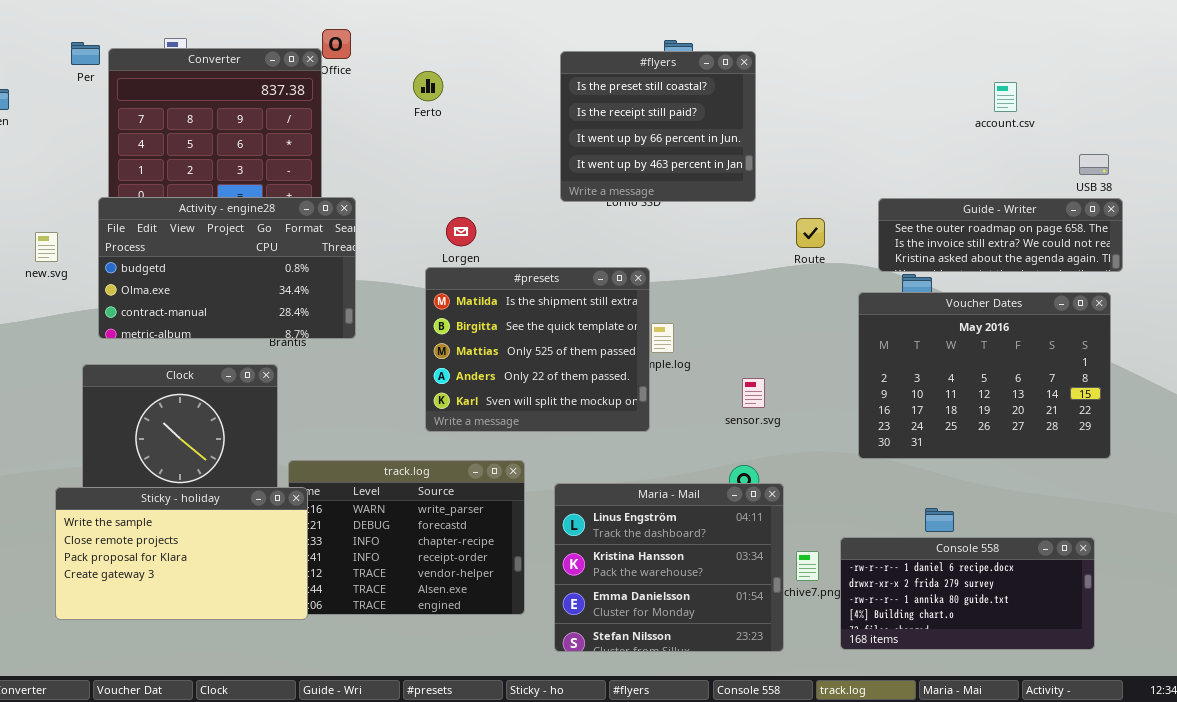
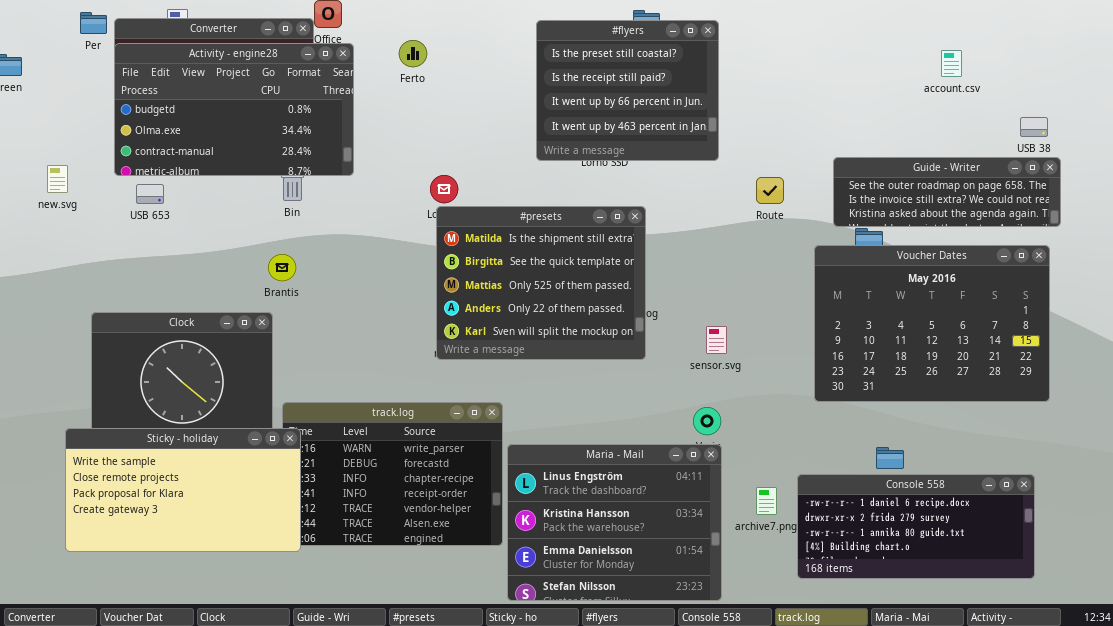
Activity - engine28: [98,197,356,339] -> [114,43,354,176], moved
new.svg: [35,232,58,262] -> [47,165,68,193], moved
#presets: [425,267,650,432] -> [436,206,646,360], moved
Maria - Mail: [554,483,784,652] -> [507,444,722,601], moved

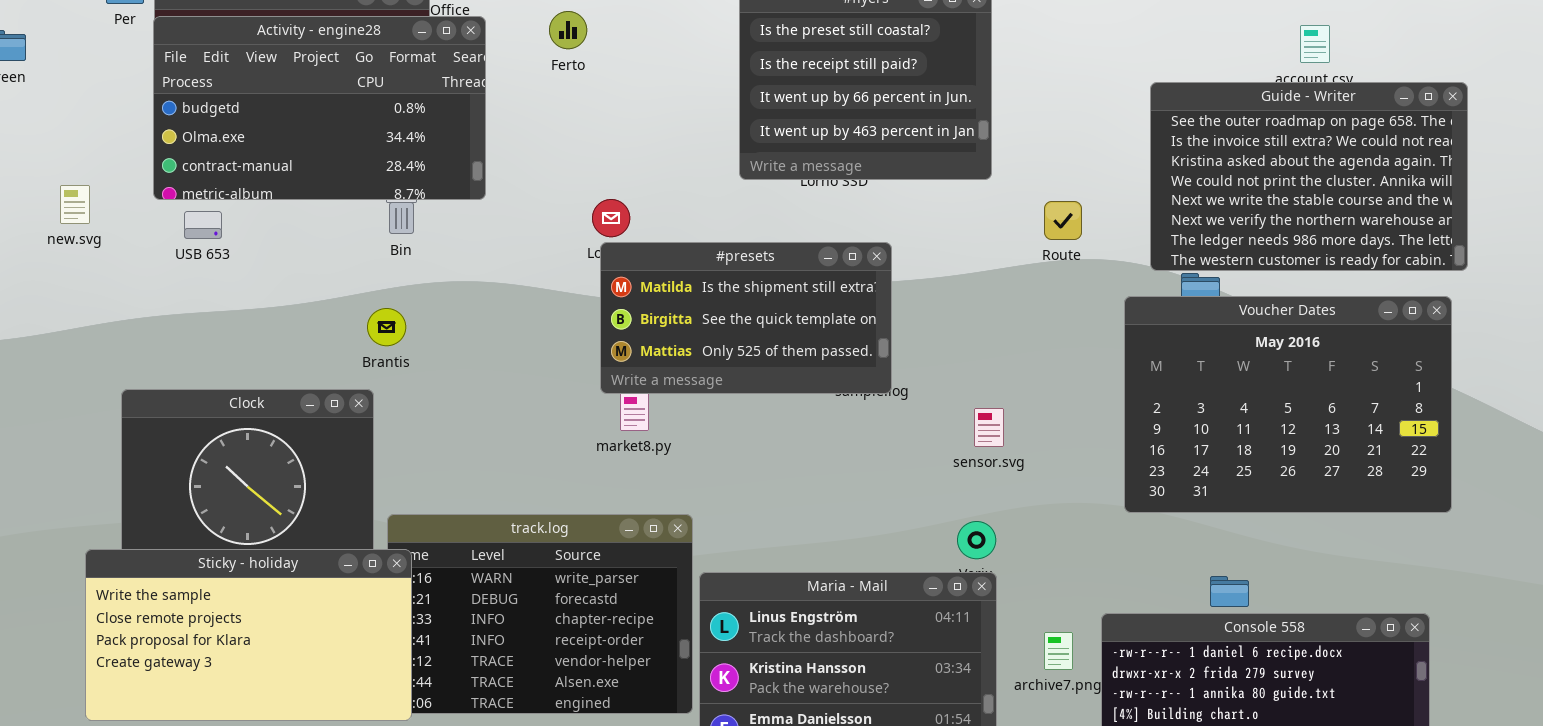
Guide - Writer: [833,157,1061,227] -> [1150,82,1468,271], resized
#presets: [436,206,646,360] -> [600,242,892,394], resized

